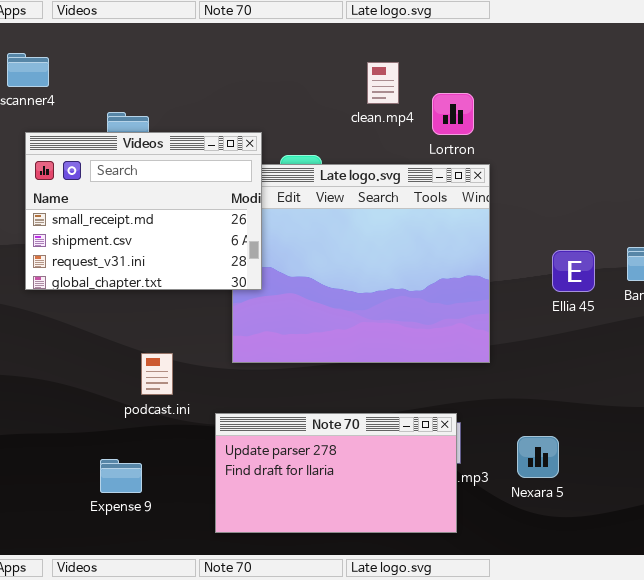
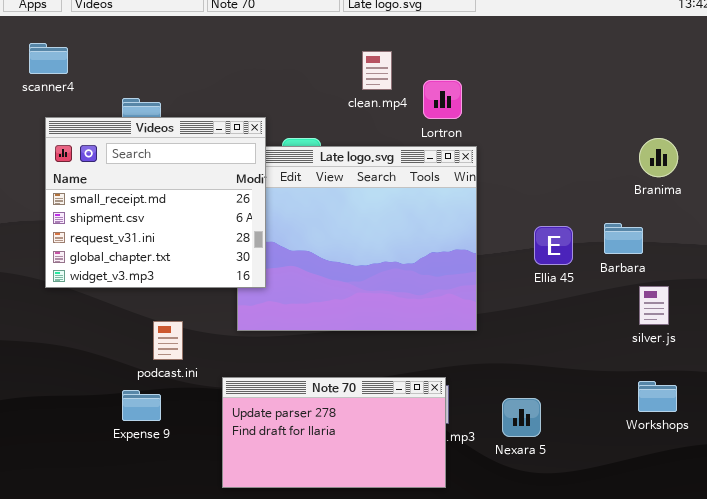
Videos: [25,132,262,290] -> [45,117,266,288], resized
Expense 9: [100,459,142,493] -> [122,390,161,421], moved

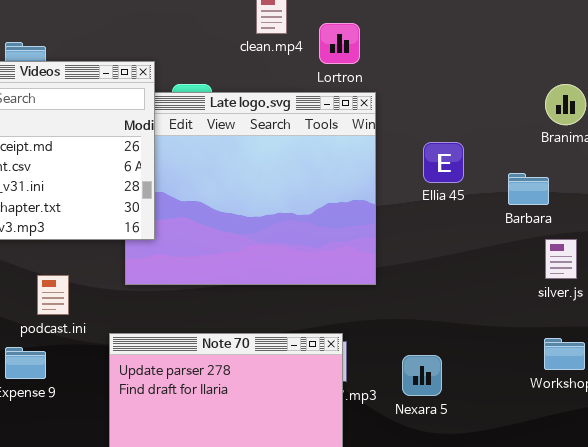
Ellia 45: [534,226,573,265] -> [423,142,464,183], moved

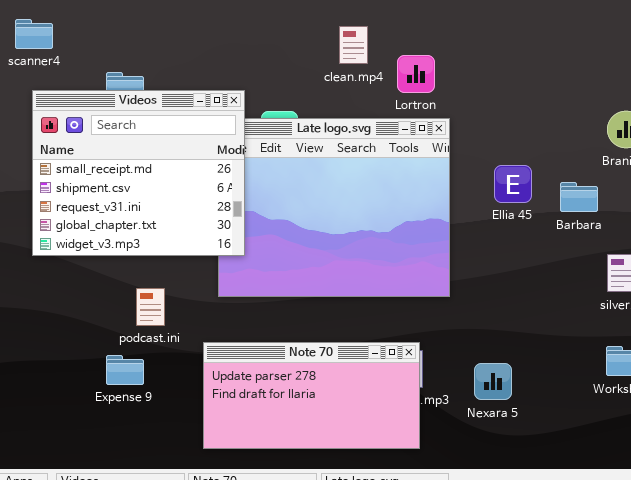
Barbara: [508,173,549,205] -> [560,182,598,212], moved

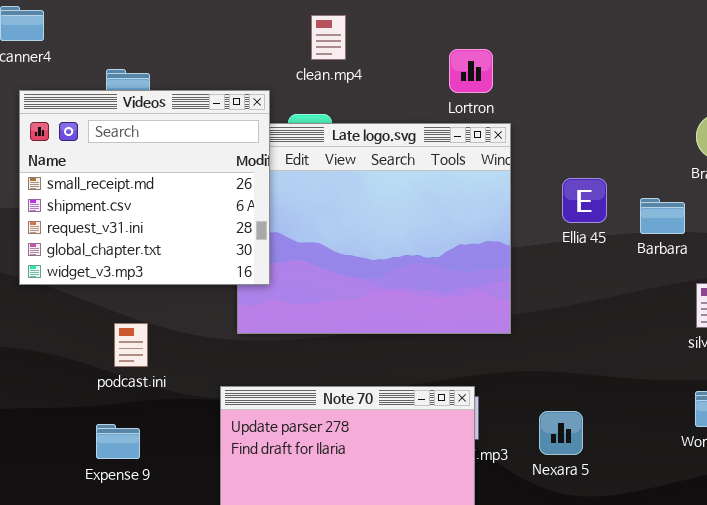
clean.mp4: [339,26,368,64] -> [311,15,346,60], moved
podcast.ini: [136,288,165,326] -> [114,323,148,367], moved
Expense 9: [106,355,144,385] -> [96,424,140,459], moved

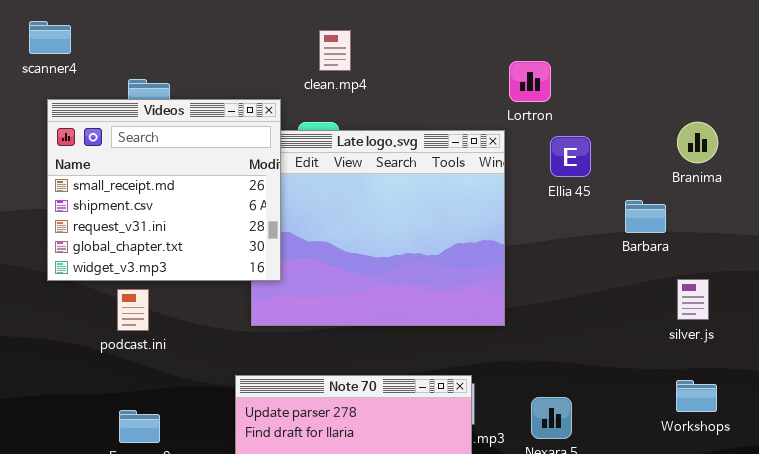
Lortron: [449,49,493,93] -> [509,61,551,102], moved
Ellia 45: [562,178,607,223] -> [550,136,591,177], moved
podcast.ini: [114,323,148,367] -> [117,289,149,331], moved

